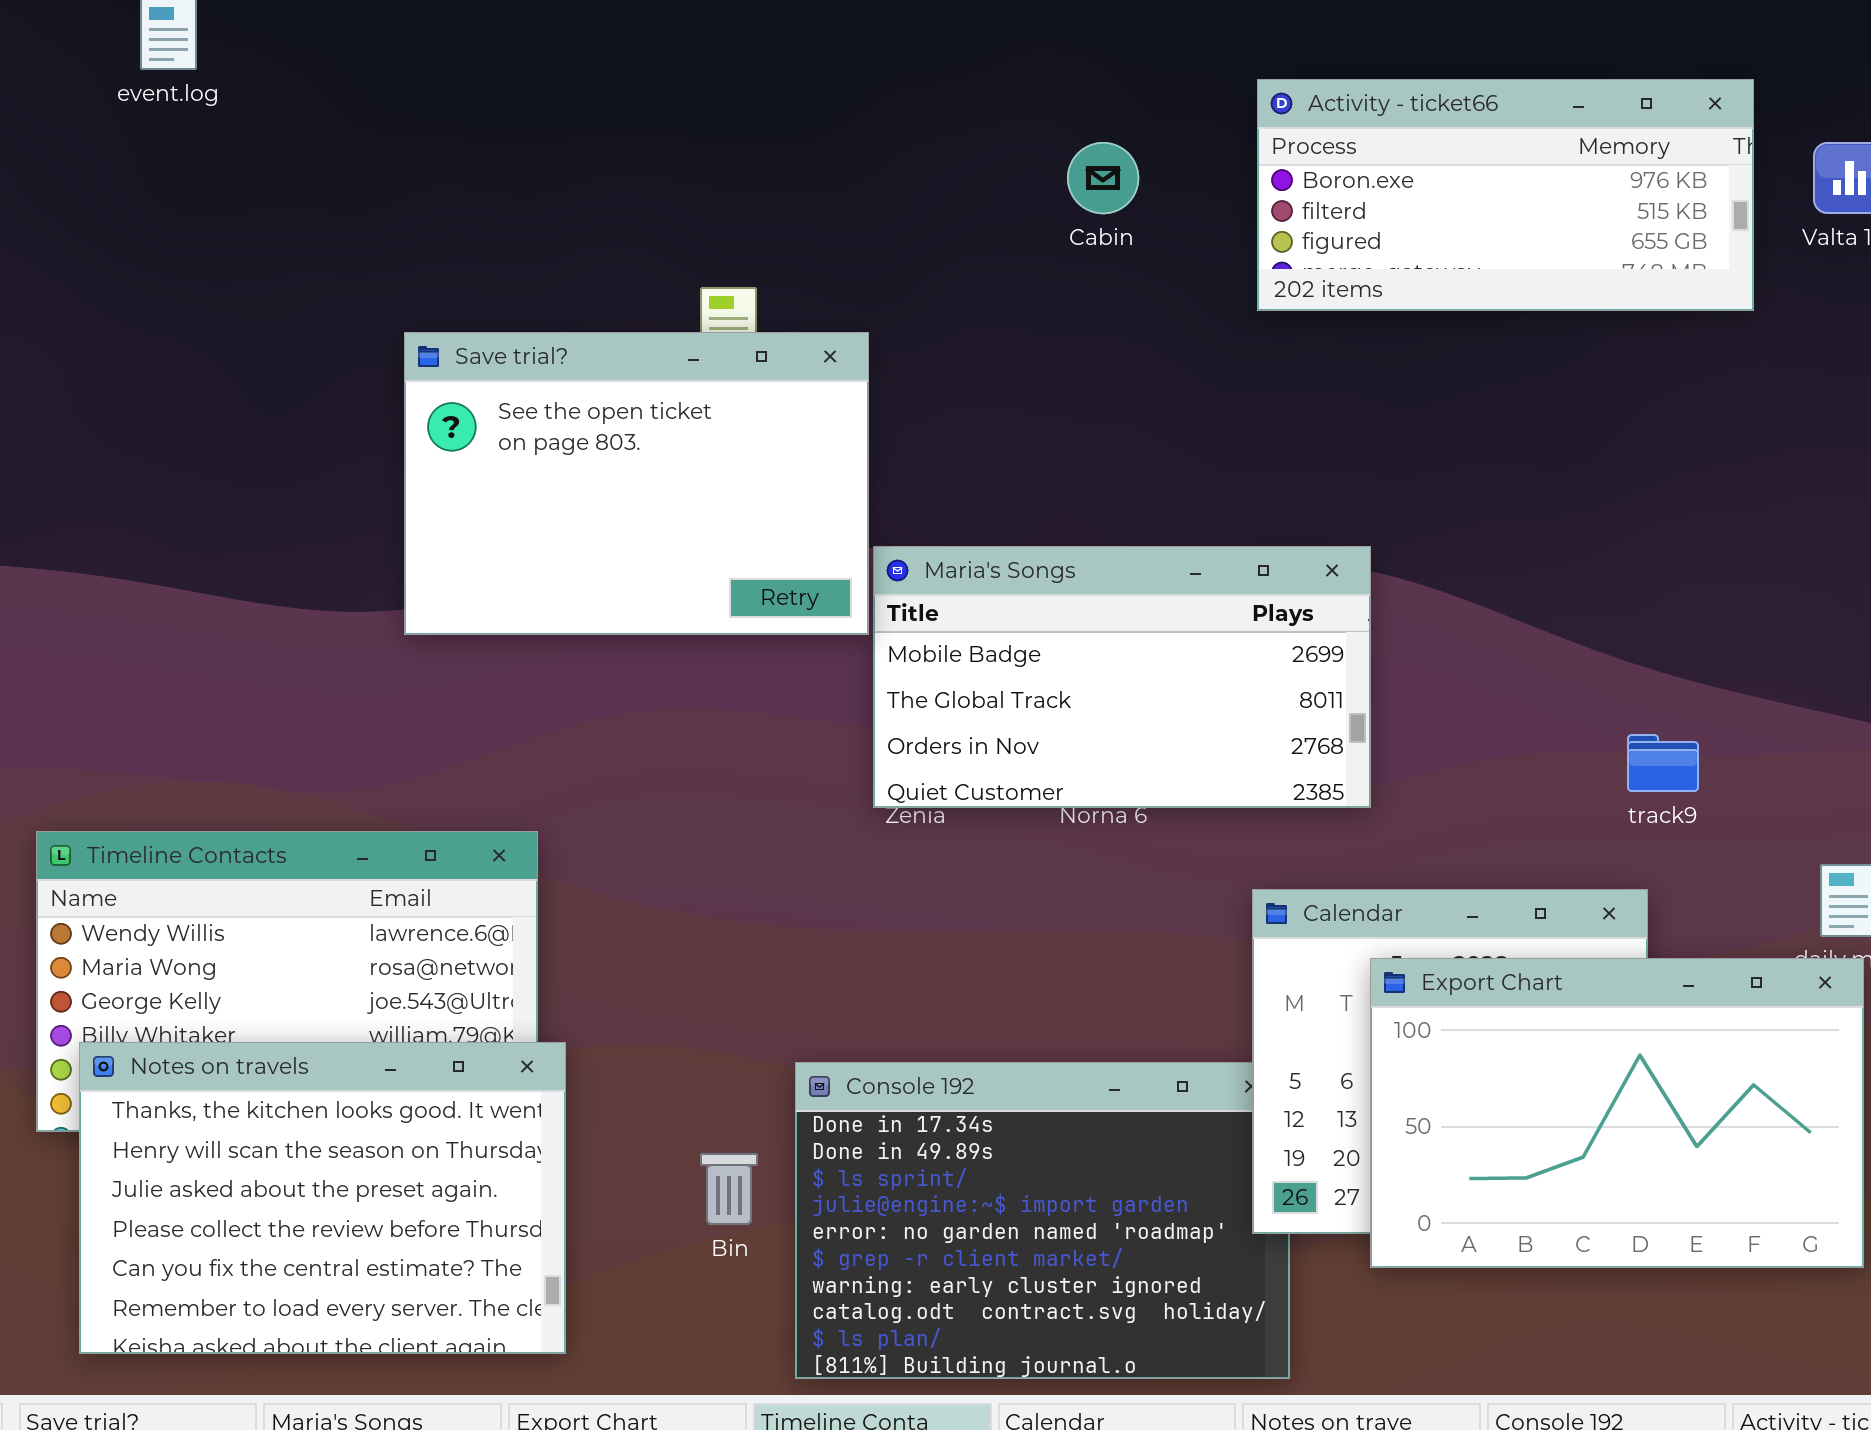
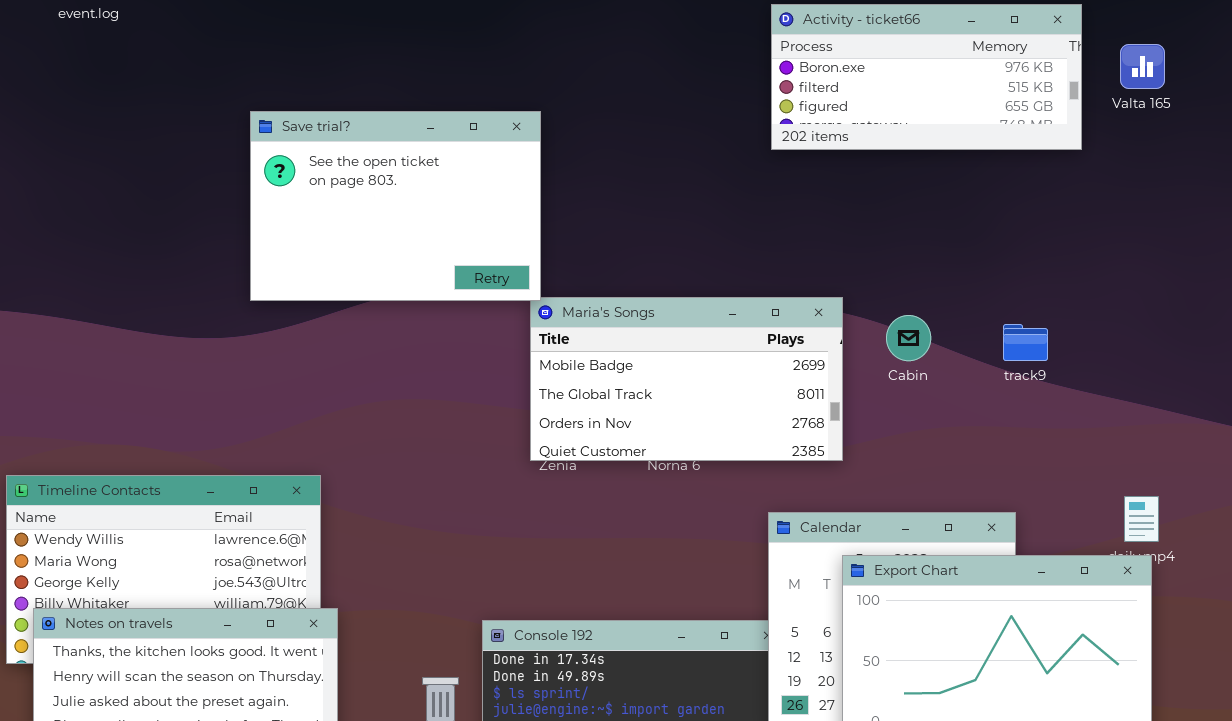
Cabin: [1067,142,1139,214] -> [886,315,931,361], moved
Save trial?: [404,332,869,635] -> [250,111,541,301], moved
track9: [1627,734,1699,792] -> [1003,324,1048,361], moved

